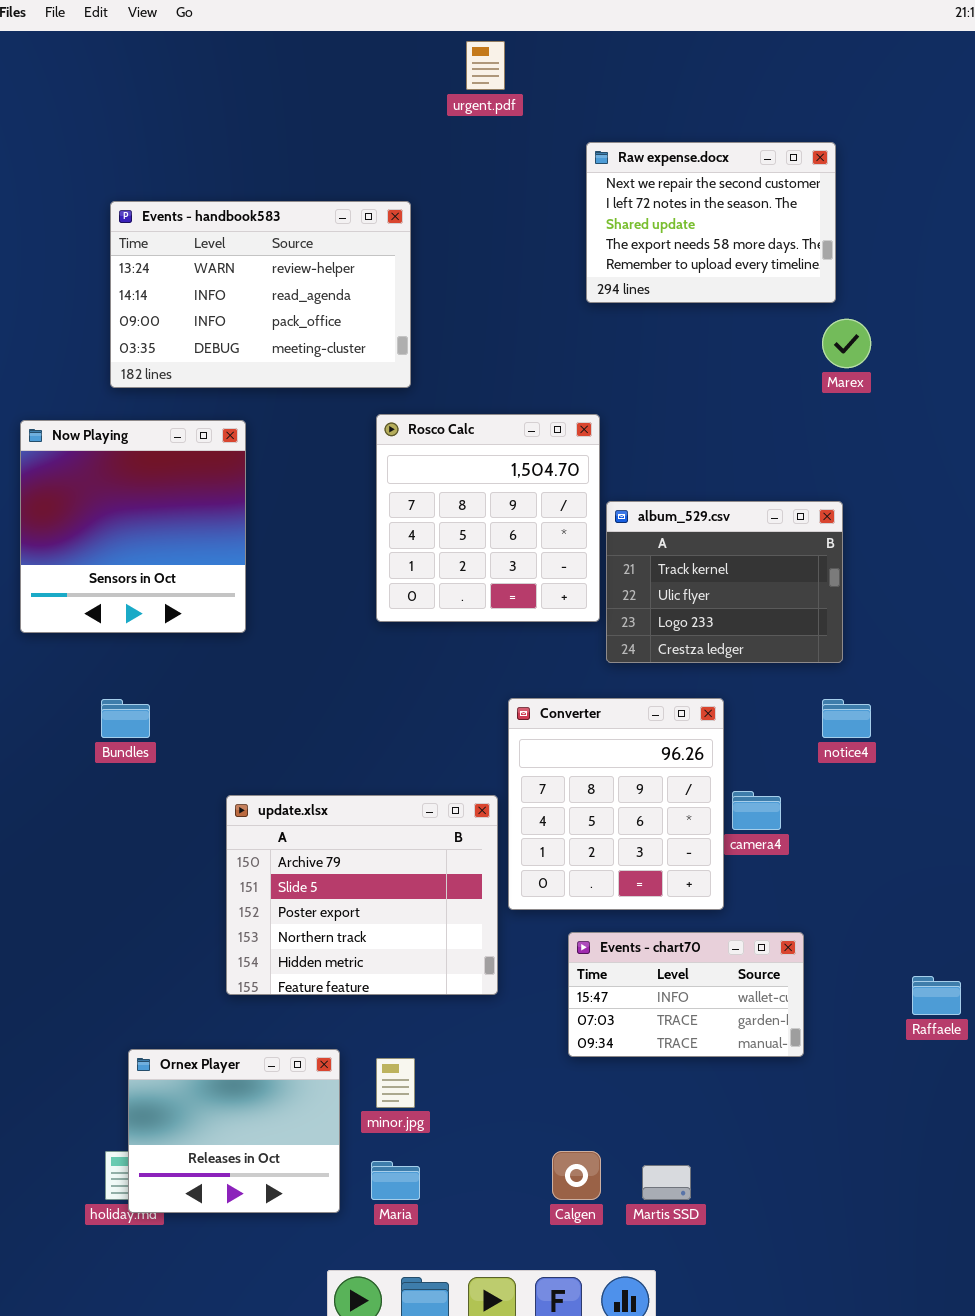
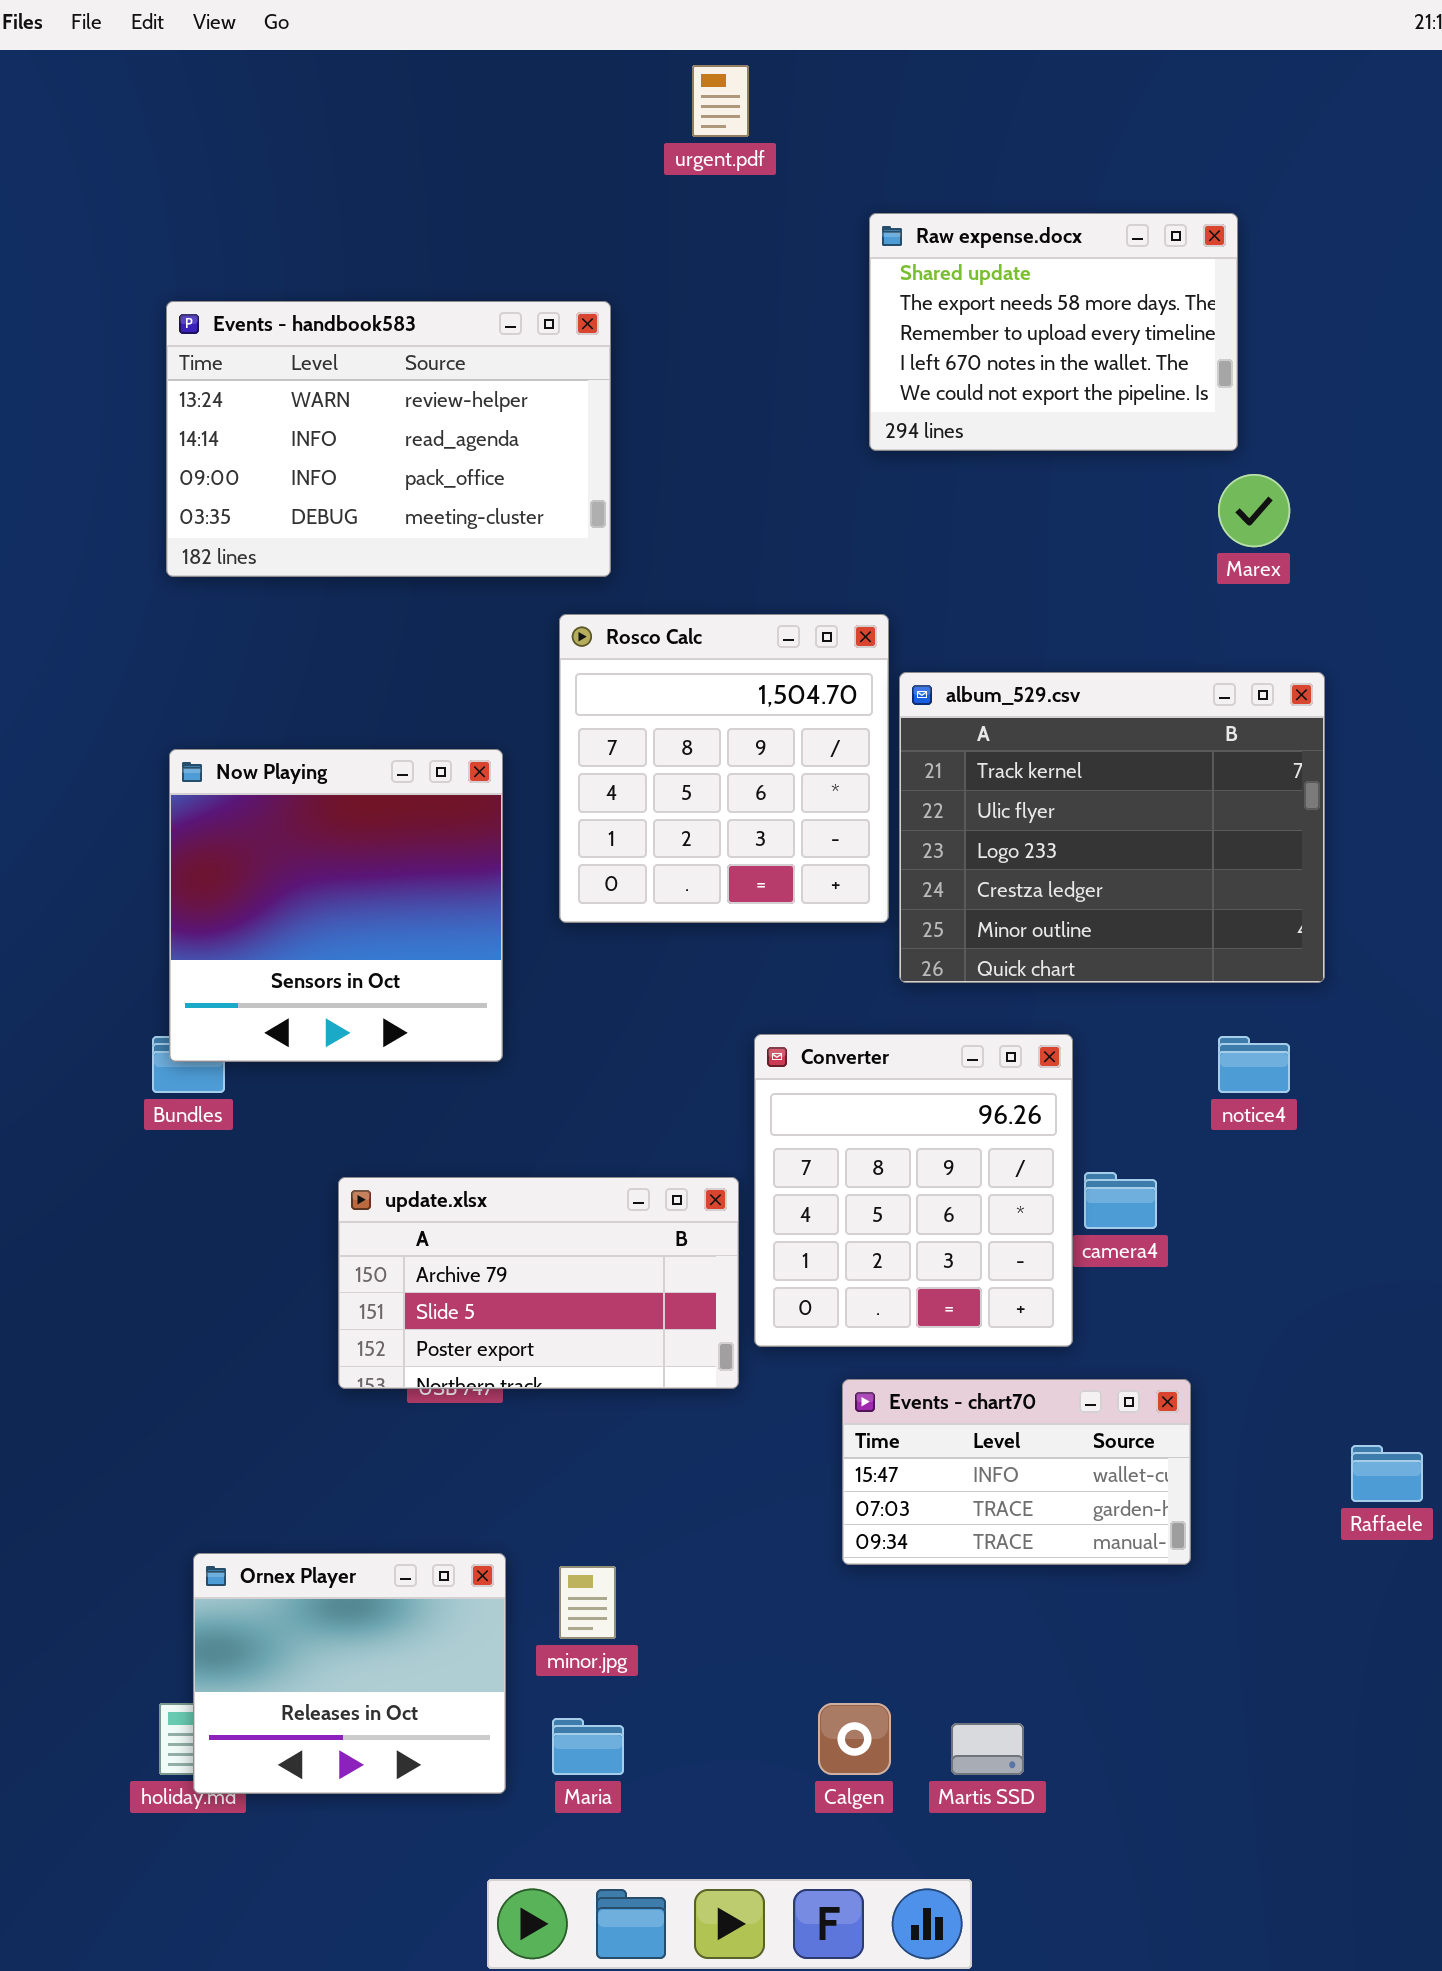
Raw expense.docx: [586,142,836,303] -> [869,213,1238,451], scrolled down 2 rows
Now Playing: [20,420,246,633] -> [169,749,503,1062], moved
album_529.csv: [606,501,843,663] -> [899,672,1325,983], resized
update.xlsx: [226,795,498,995] -> [338,1177,739,1389], resized

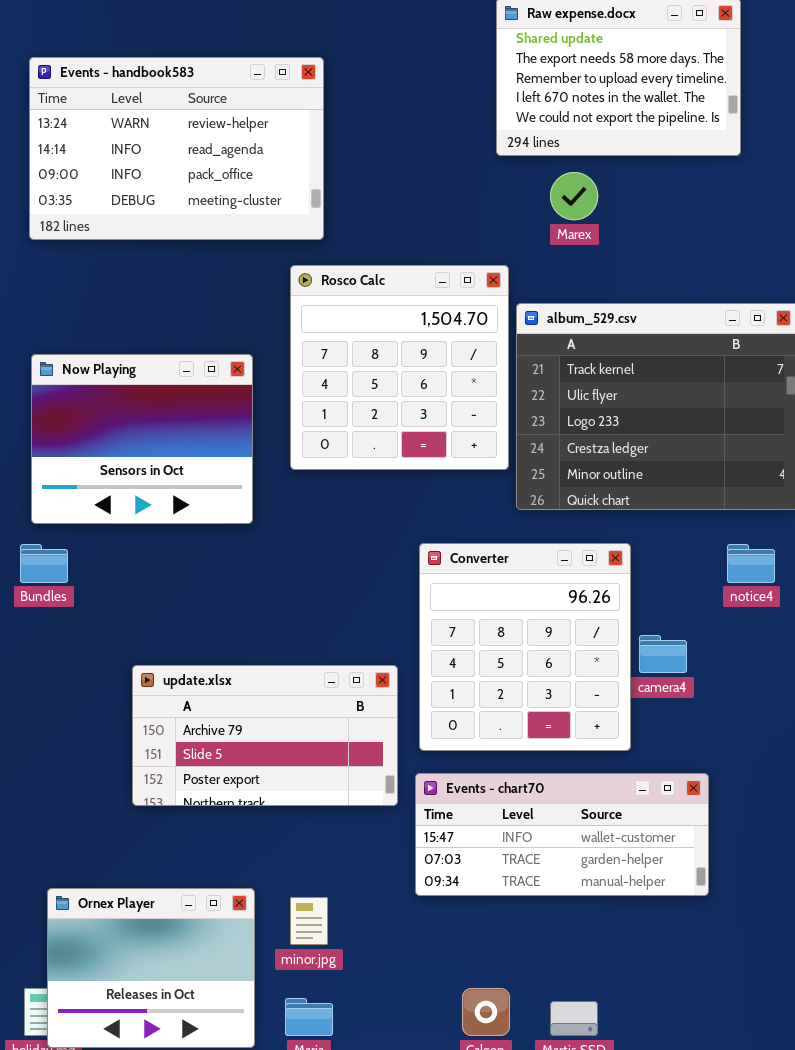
Marex: [1218,474,1290,547] -> [550,172,598,220], moved
Now Playing: [169,749,503,1062] -> [31,354,253,524], resized
update.xlsx: [338,1177,739,1389] -> [132,665,398,806], moved
Events - chart70: [842,1379,1191,1565] -> [415,773,709,896], resized

